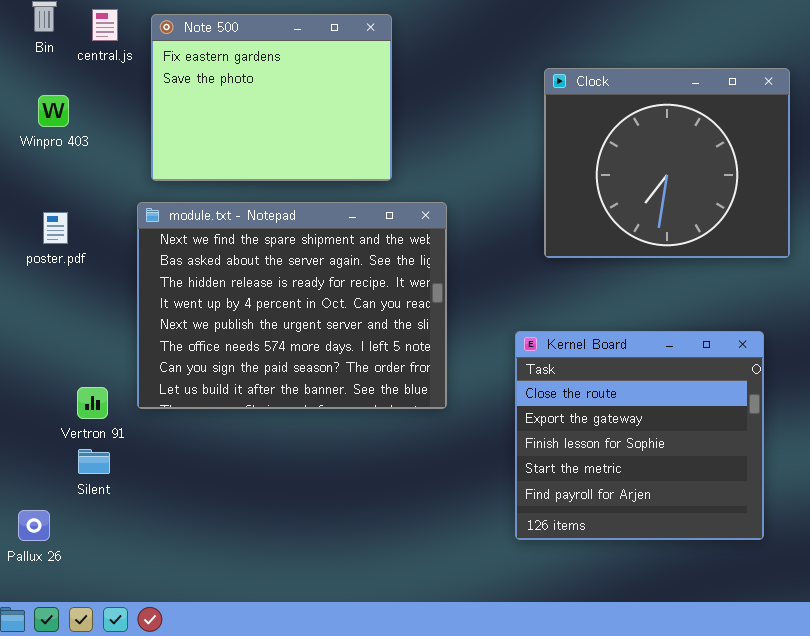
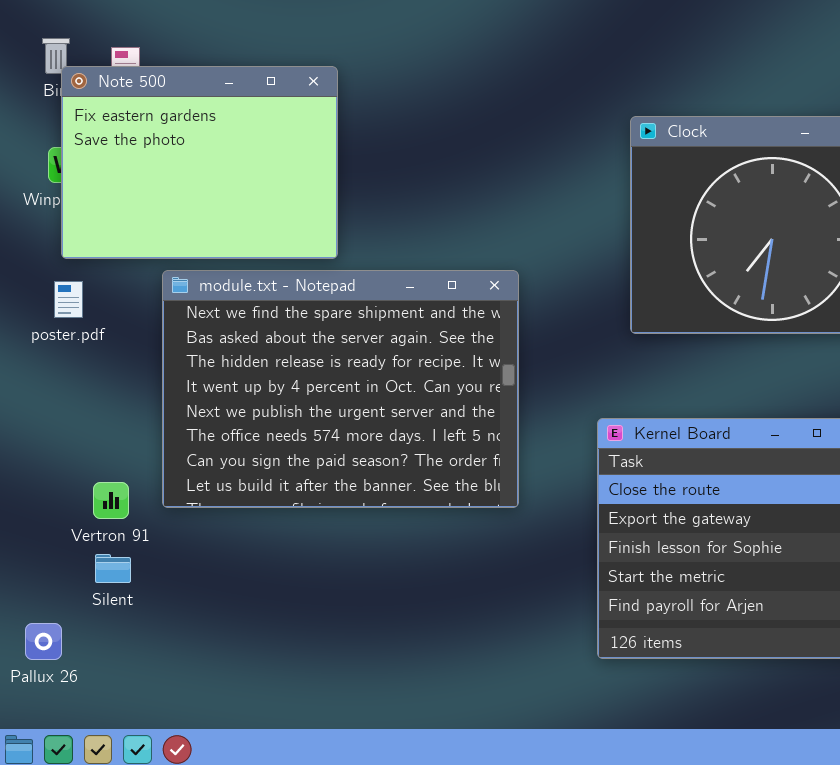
Note 500: [151,14,392,181] -> [61,66,338,259], moved

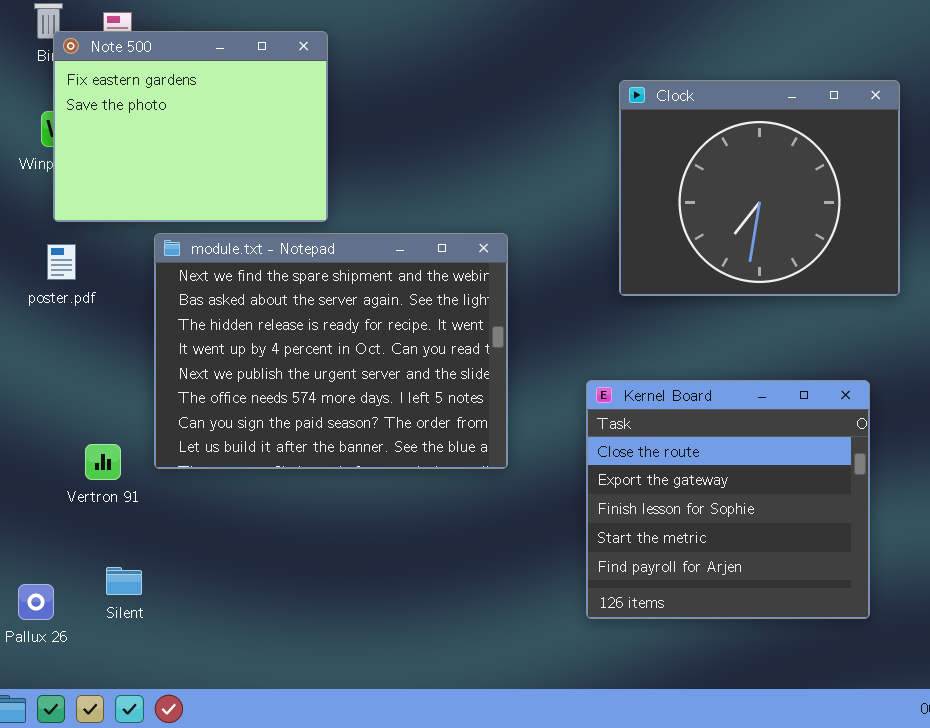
Silent: [95,554,131,583] -> [106,567,142,595], moved

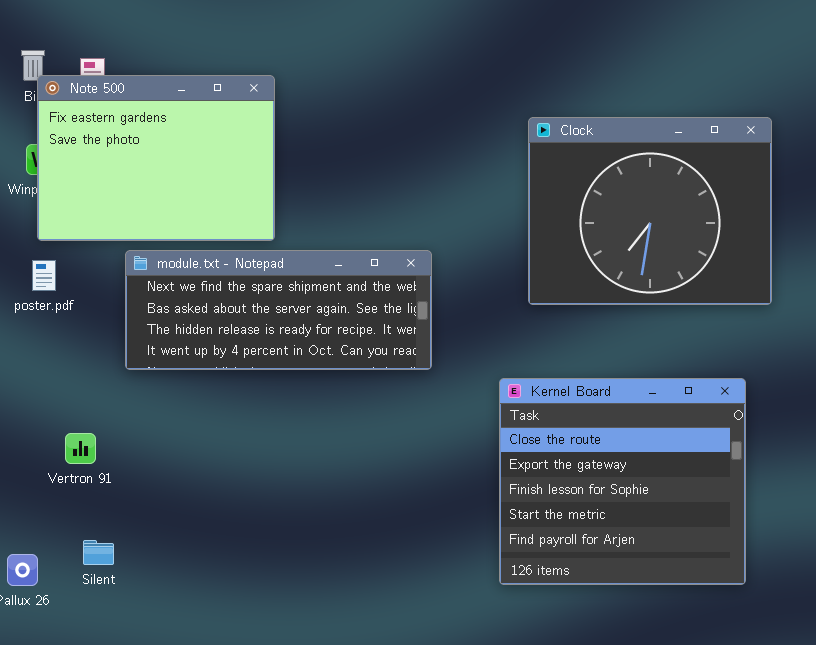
module.txt - Notepad: [154,233,508,469] -> [125,250,432,370], resized

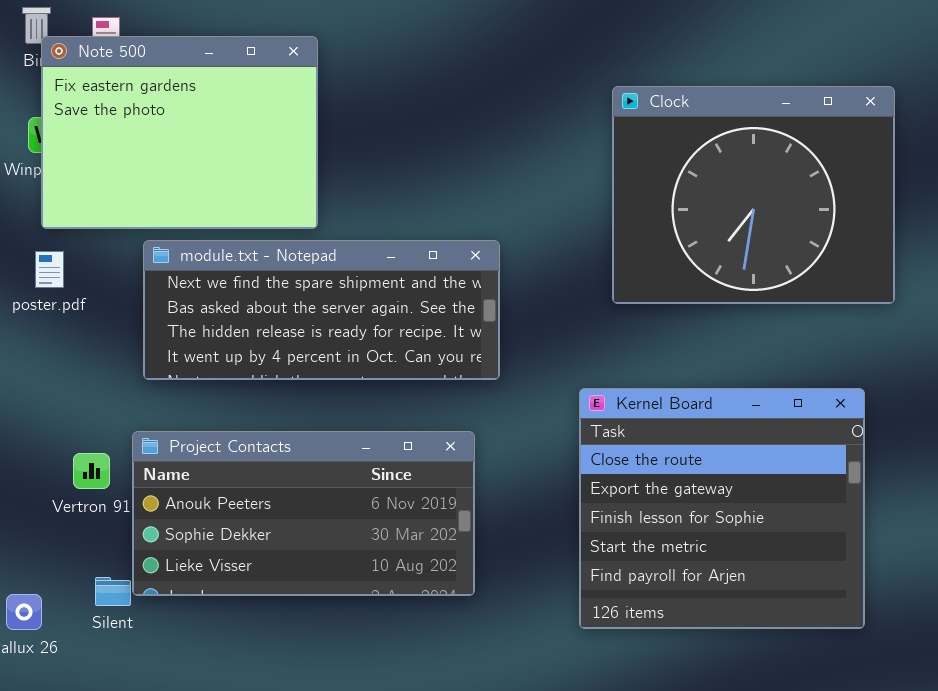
Project Contacts: none -> [132,431,475,596], opened

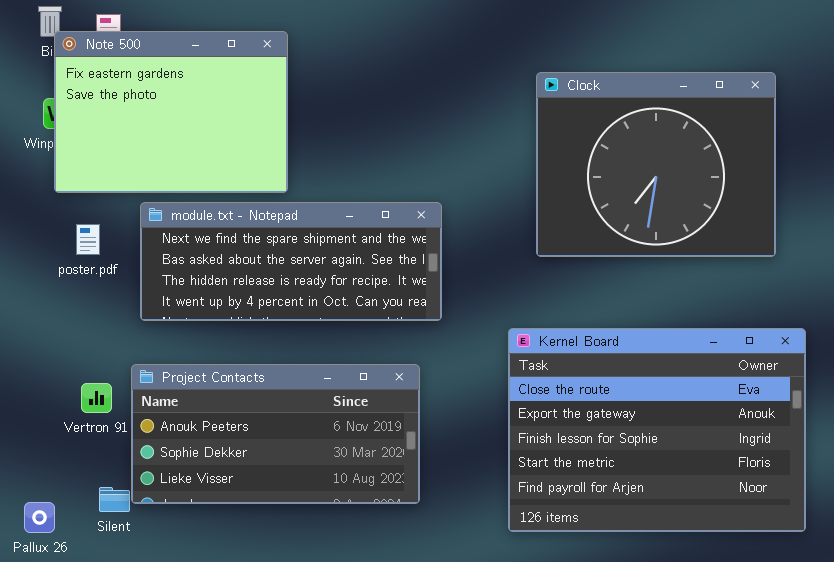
poster.pdf: [35,251,64,288] -> [76,224,100,255], moved
Kernel Board: [579,388,865,629] -> [508,328,806,532], resized

